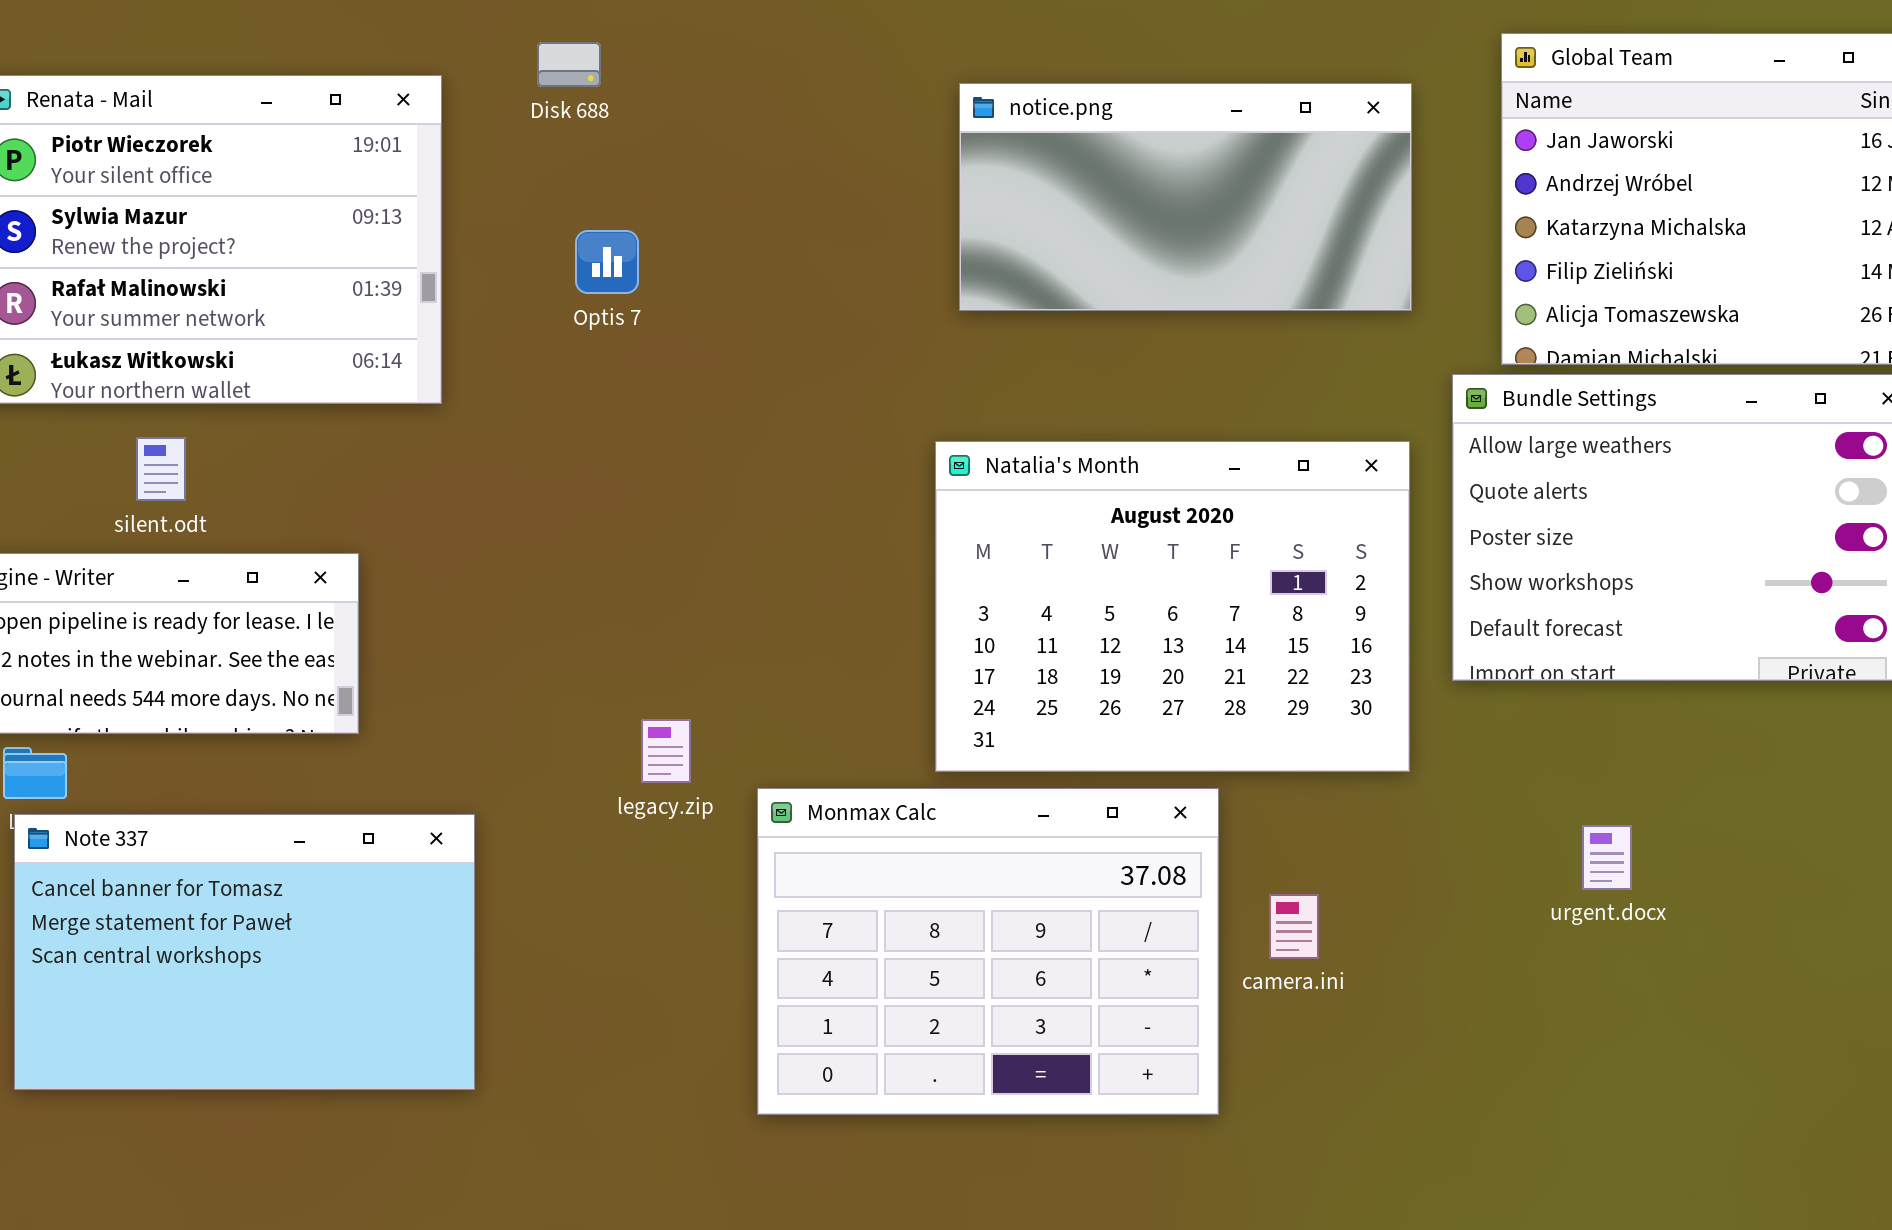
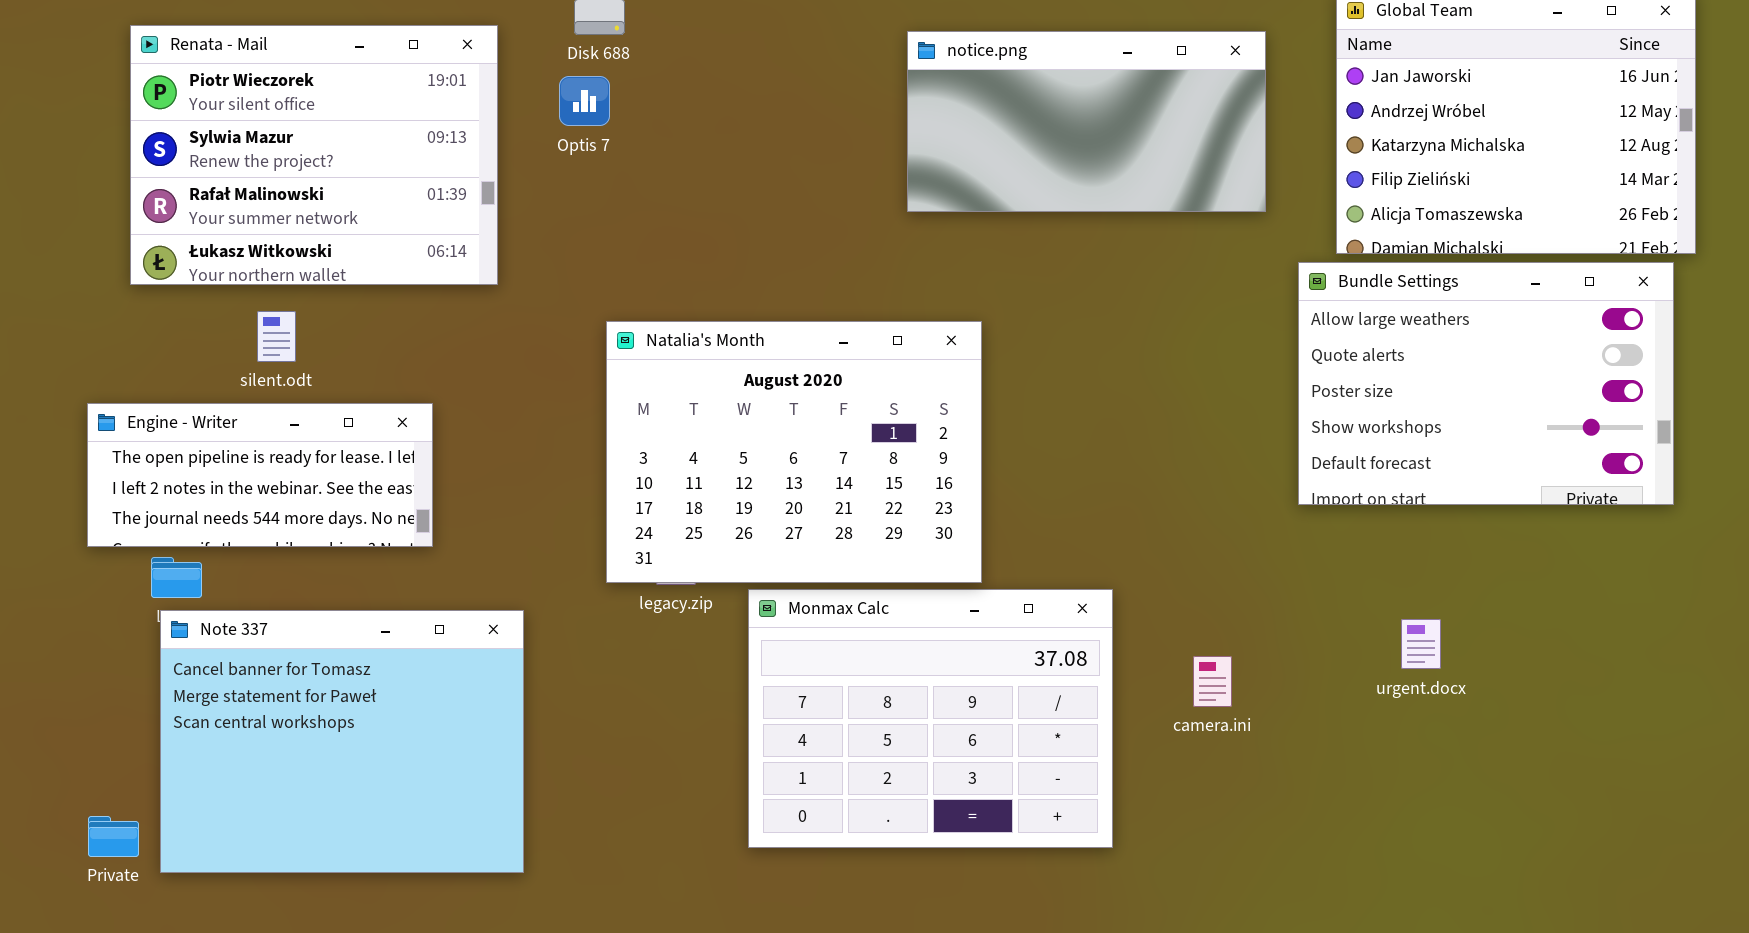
Optis 7: [575,230,639,294] -> [559,76,610,126], moved
Natalia's Month: [935,441,1410,772] -> [606,321,982,583], moved
Note 337: [14,814,475,1090] -> [160,610,524,873], resized
camera.ini: [1269,894,1319,959] -> [1193,656,1232,707], moved

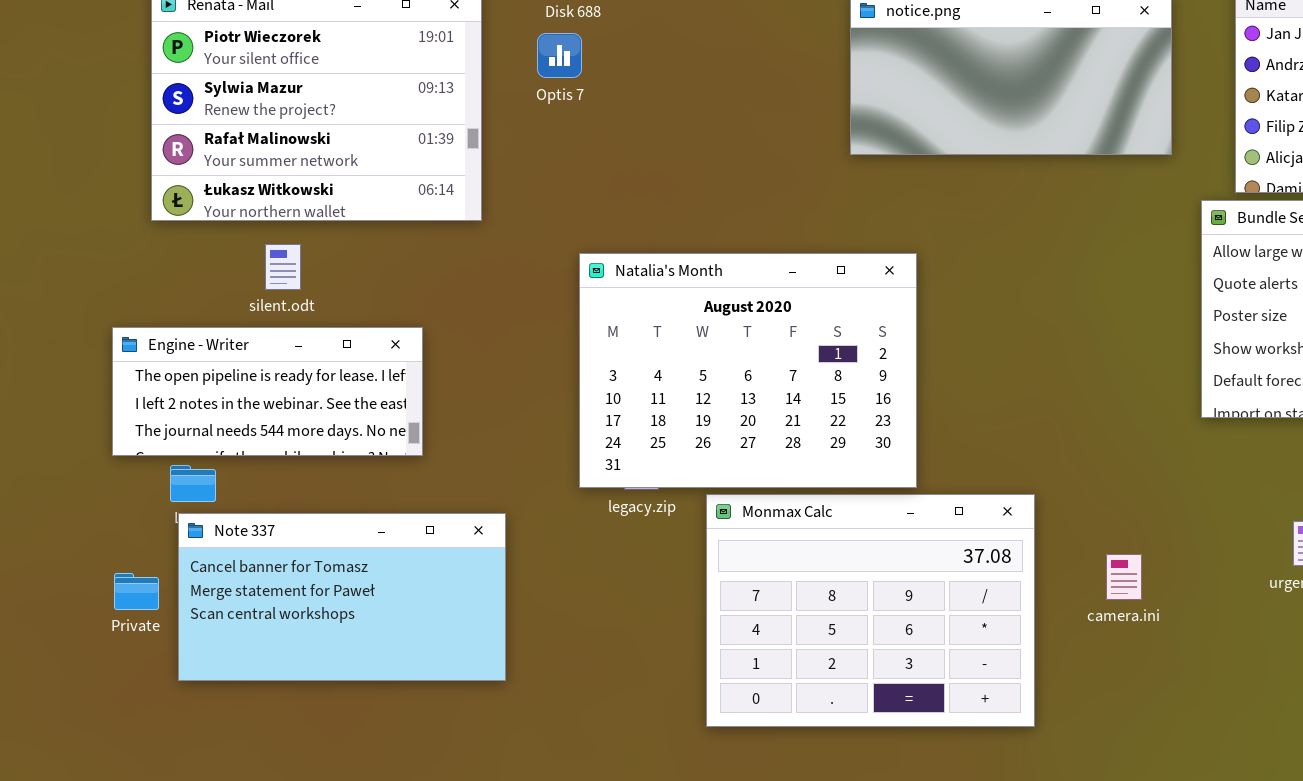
Note 337: [160,610,524,873] -> [178,513,506,681], resized
Private: [88,816,139,857] -> [114,573,159,610], moved

